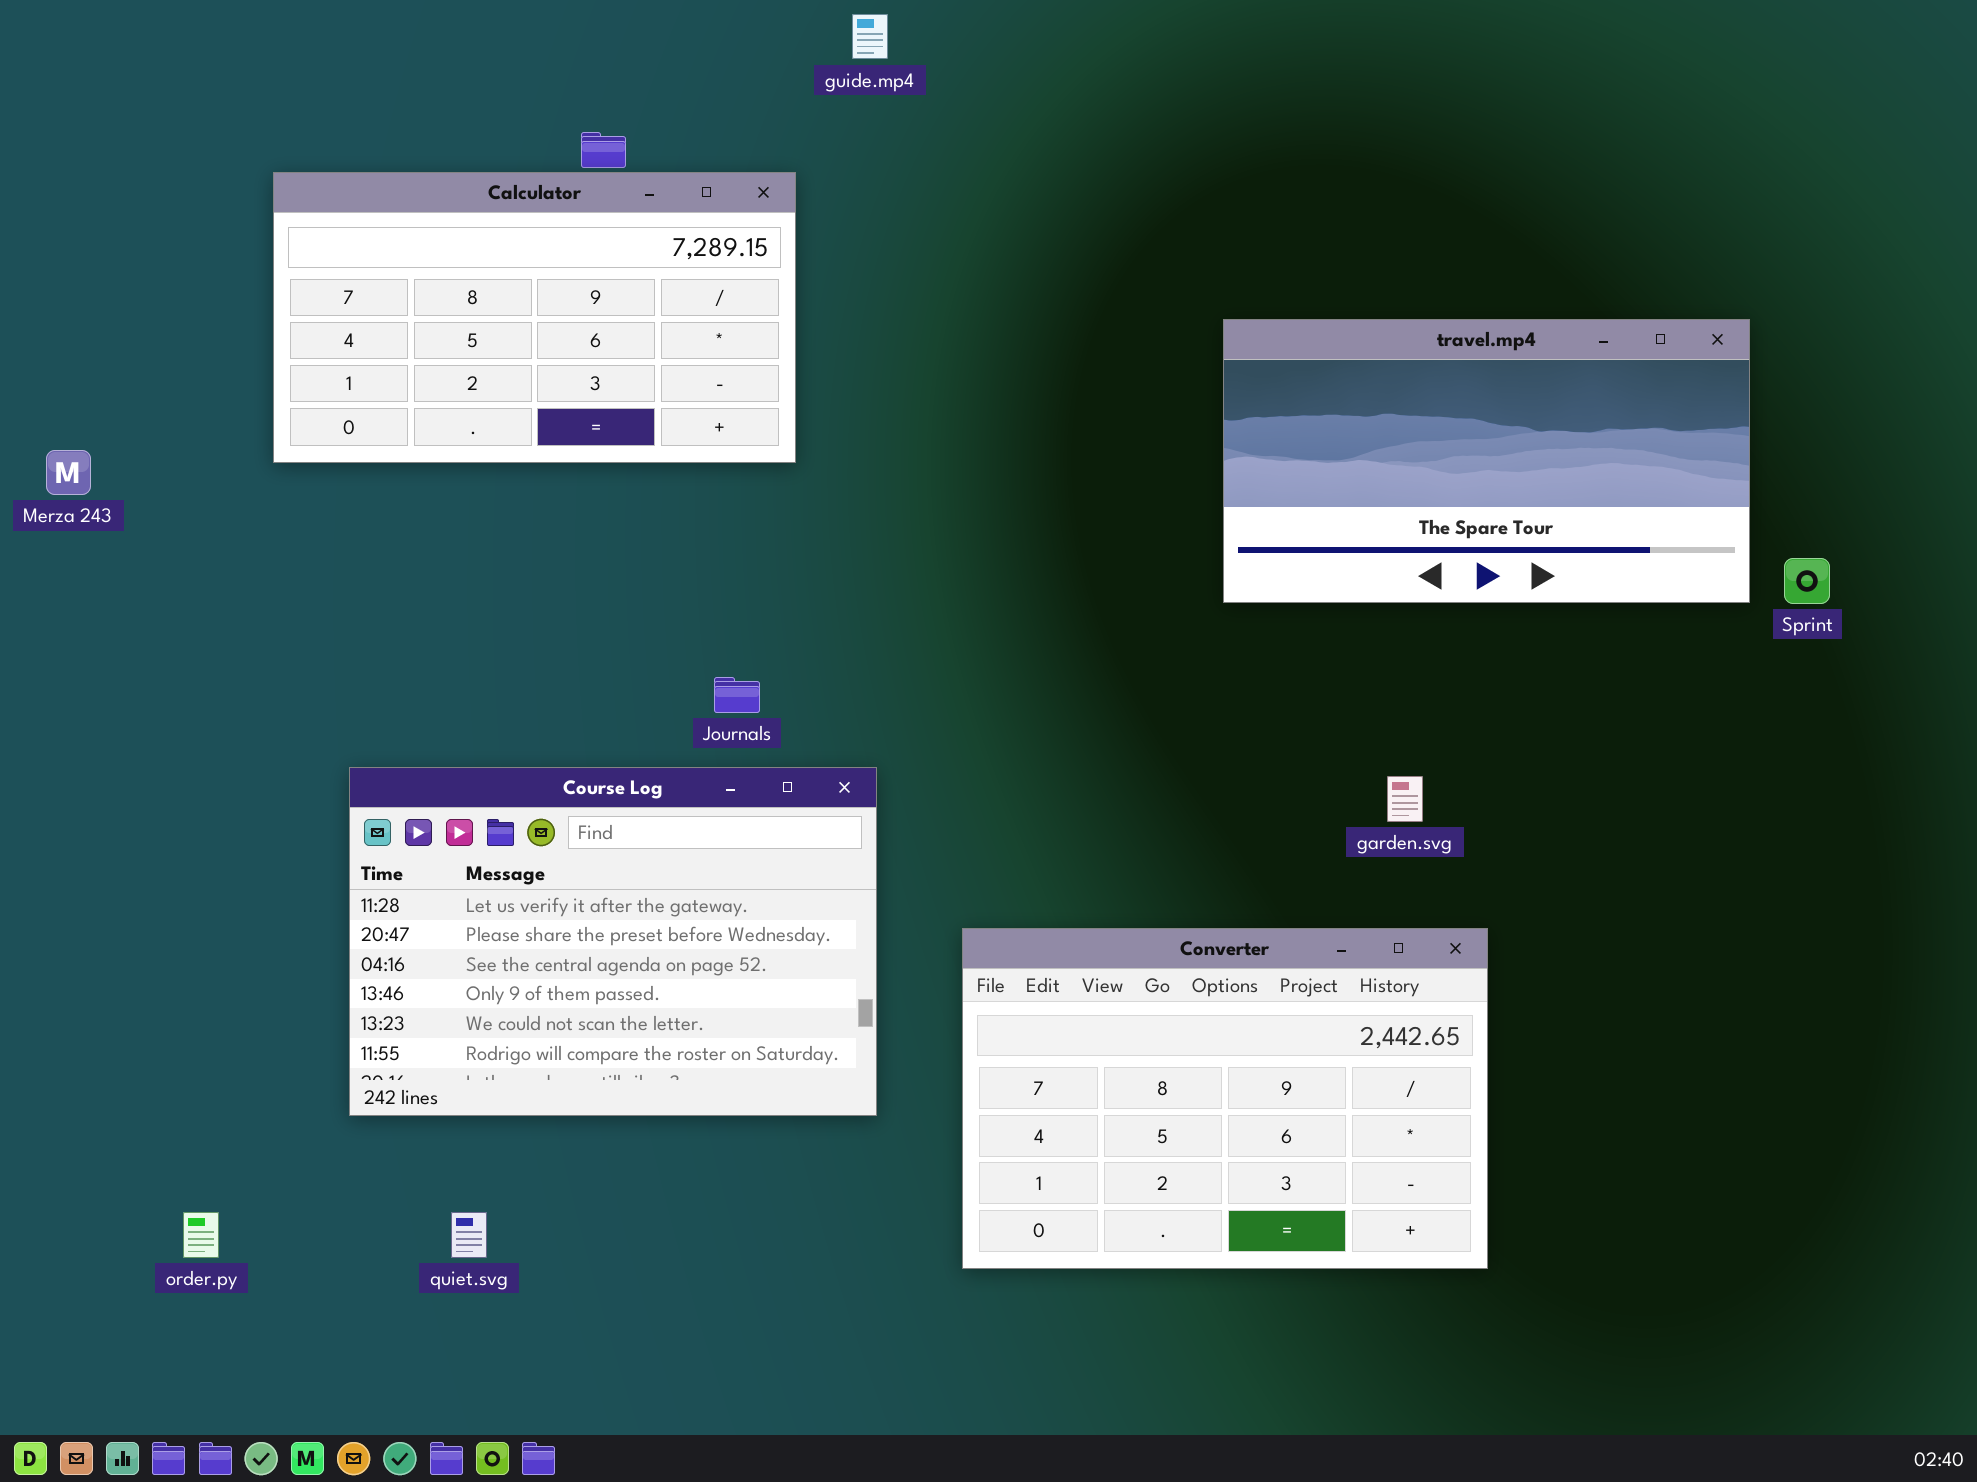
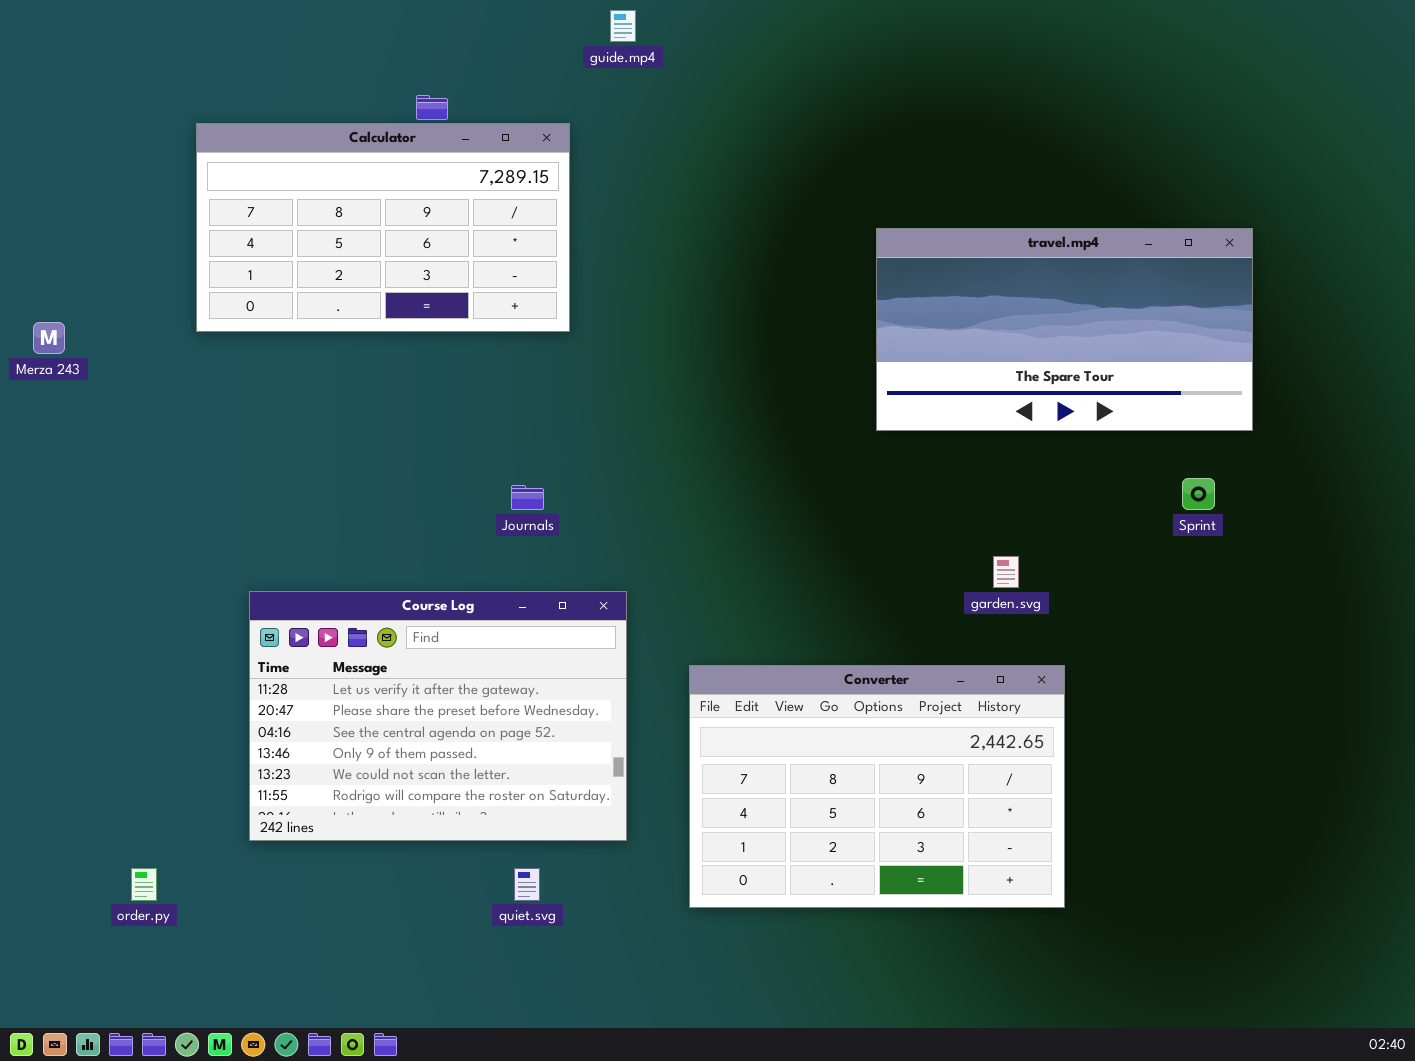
Sprint: [1784,558,1830,604] -> [1182,478,1215,510], moved
Course Log: [349,767,877,1116] -> [249,591,627,841], moved
quiet.svg: [451,1212,487,1258] -> [514,868,540,901], moved

